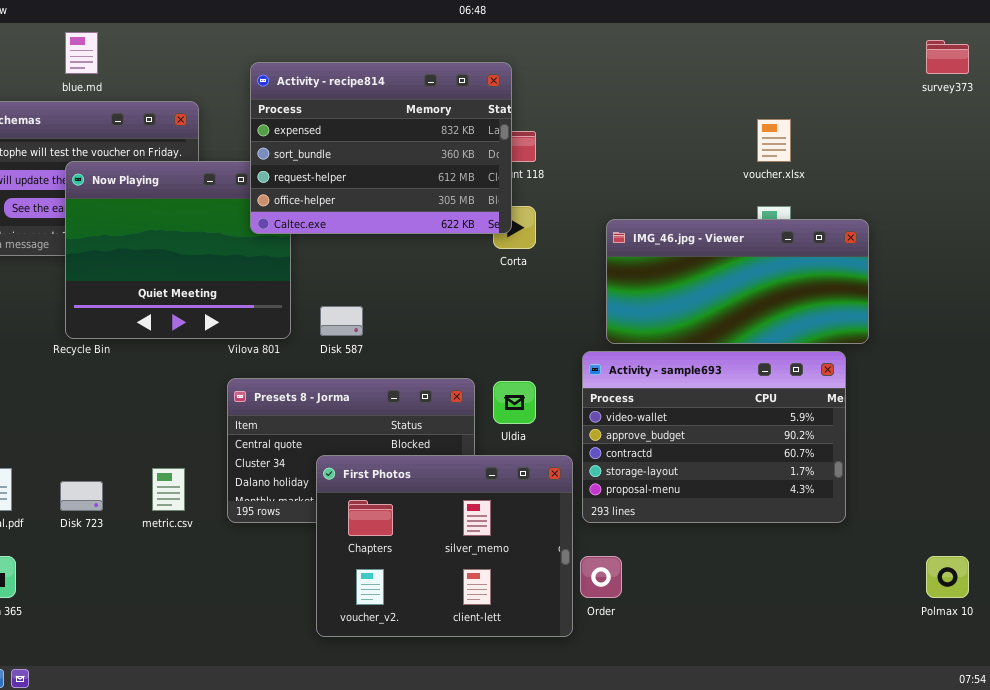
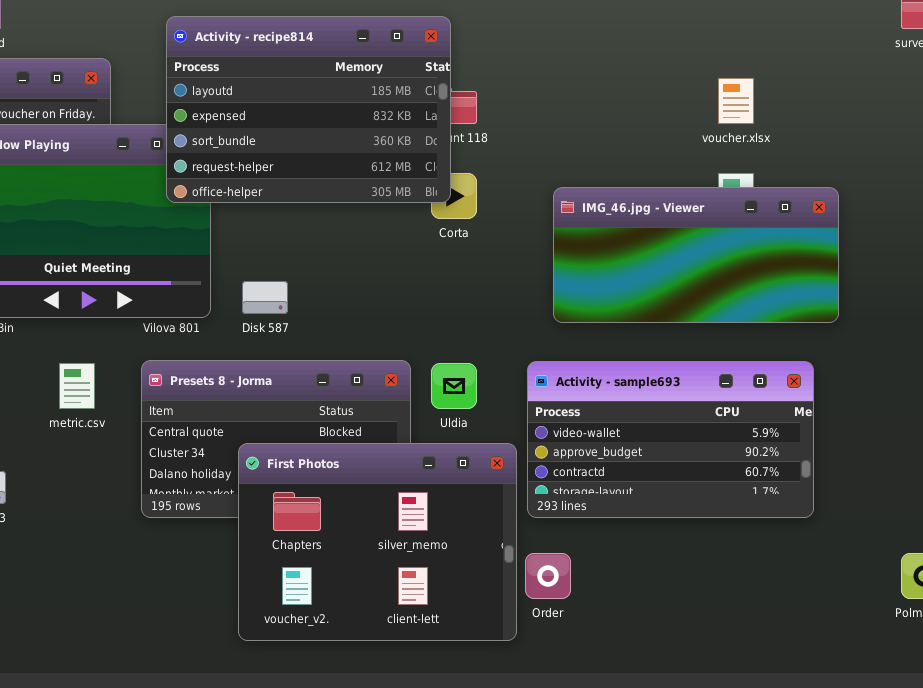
Activity - recipe814: [250,62,512,234] -> [166,16,451,203], scrolled up 1 row
Activity - sample693: [582,351,846,523] -> [527,361,814,518], resized
metric.csv: [152,468,185,511] -> [59,363,95,409], moved

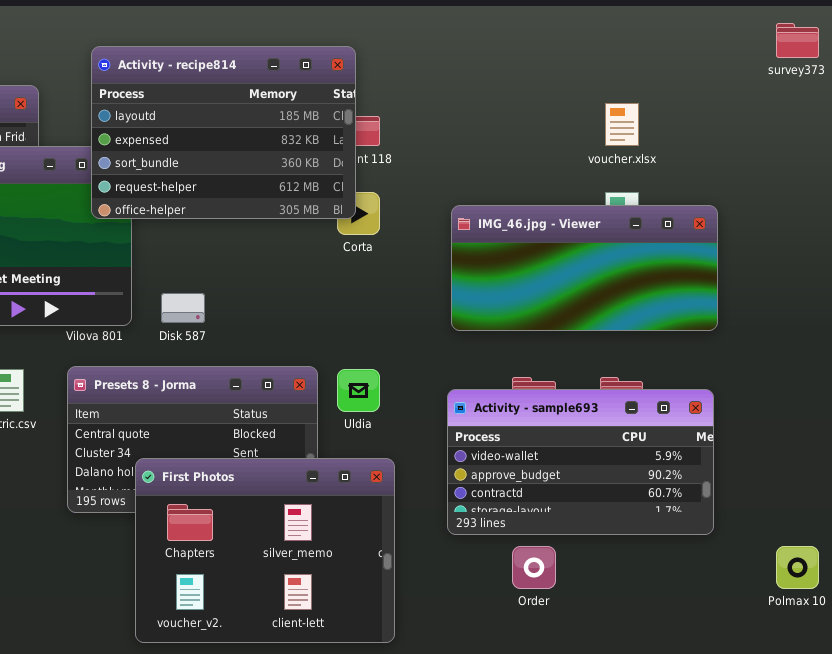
Activity - sample693: [527,361,814,518] -> [447,389,714,535], moved
First Photos: [238,443,517,641] -> [135,458,395,643], moved
Order: [525,553,571,599] -> [512,546,556,589], moved

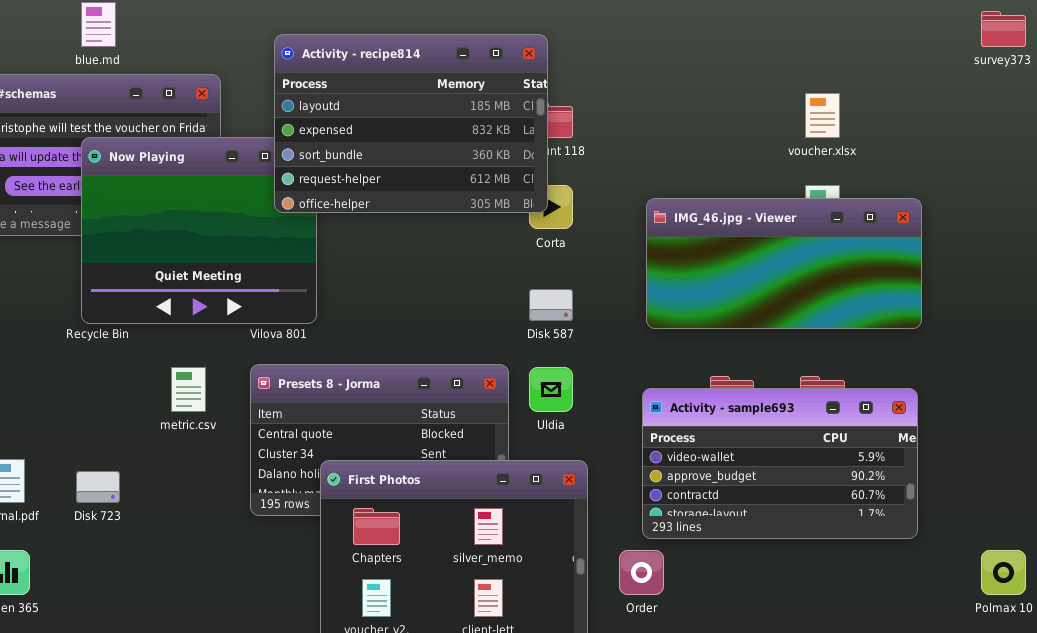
Disk 587: [161,293,205,323] -> [529,289,573,321], moved
Order: [512,546,556,589] -> [619,550,664,595], moved

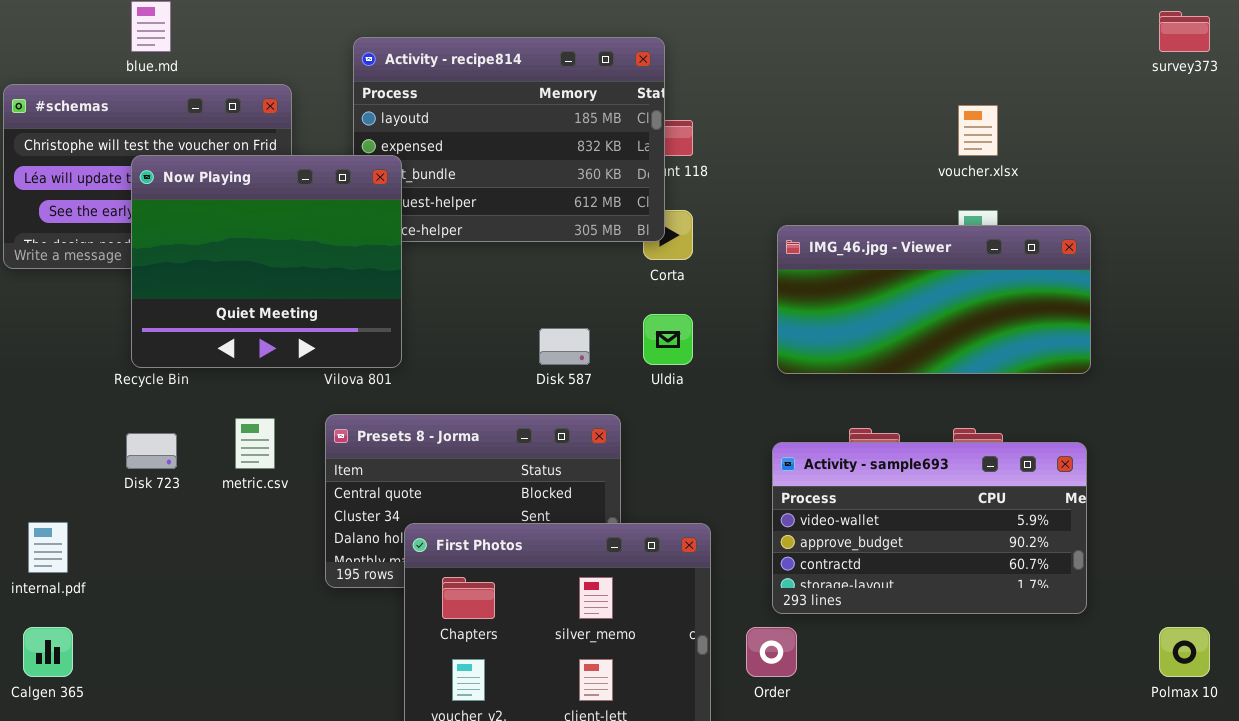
Now Playing: [81,137,317,324] -> [131,155,402,368], raised
Disk 587: [529,289,573,321] -> [539,328,590,365], moved
Uldia: [529,367,573,412] -> [643,314,693,365], moved
Disk 723: [76,471,120,503] -> [126,433,177,469], moved

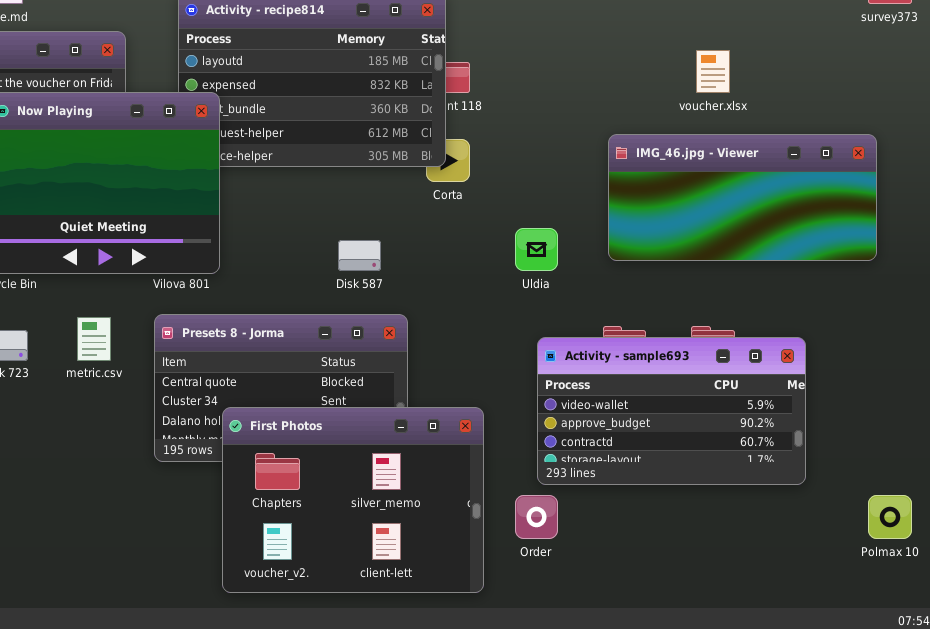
IMG_46.jpg - Viewer: [777,225,1091,374] -> [608,134,877,261], moved
Uldia: [643,314,693,365] -> [515,228,558,271], moved

